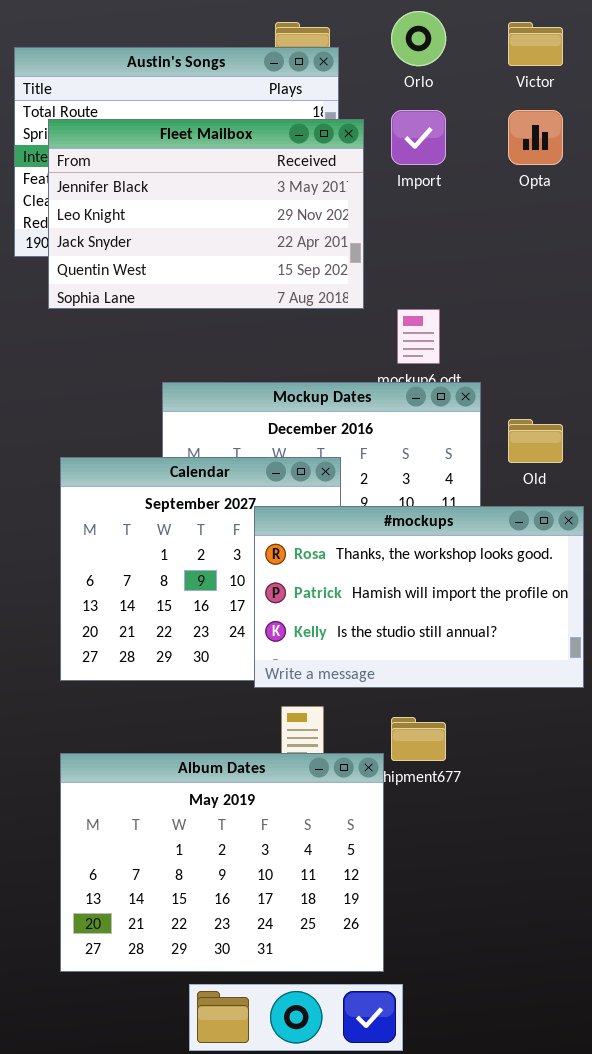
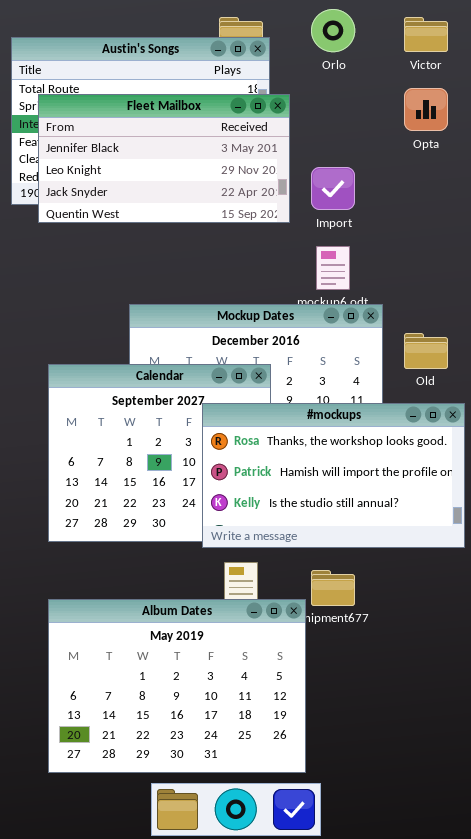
Import: [391,110,446,165] -> [311,167,355,210], moved
Fleet Mailbox: [48,119,364,309] -> [38,94,290,223], resized

